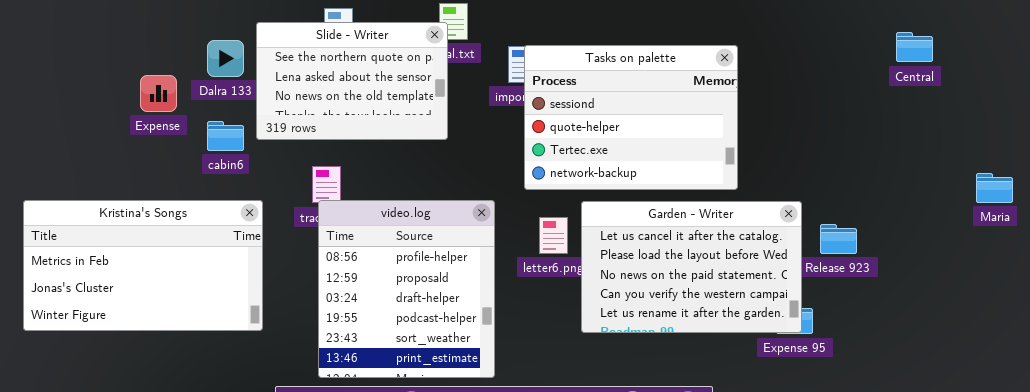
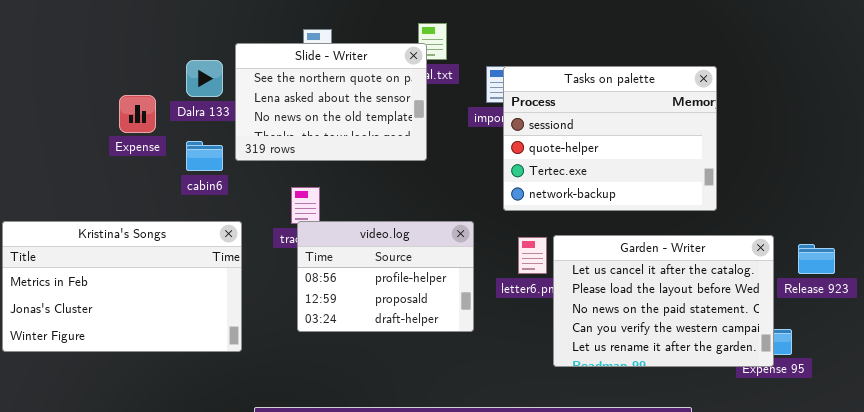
video.log: [318,200,495,378] -> [297,221,474,332], resized
Garden - Writer: [581,201,802,333] -> [553,235,774,367], moved

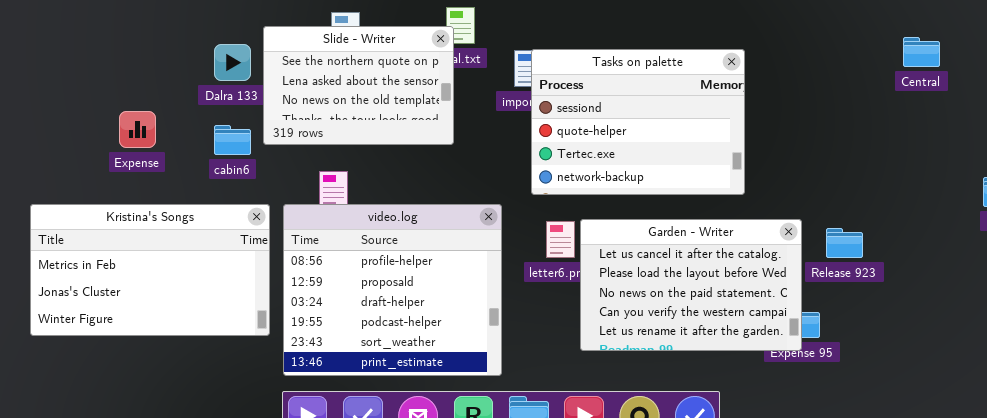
Expense: [119,95,156,133] -> [119,111,156,148], moved
video.log: [297,221,474,332] -> [283,204,502,376], resized

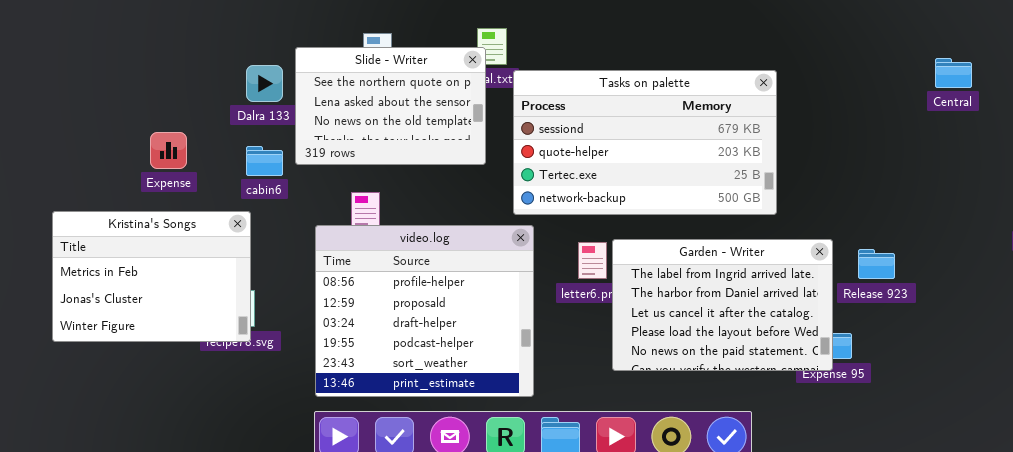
Tasks on palette: [531,49,745,195] -> [513,70,777,215], resized
Kristina's Songs: [30,204,270,336] -> [52,211,251,342], moved, resized
Garden - Writer: [580,219,802,351] -> [612,239,833,371], scrolled up 2 rows

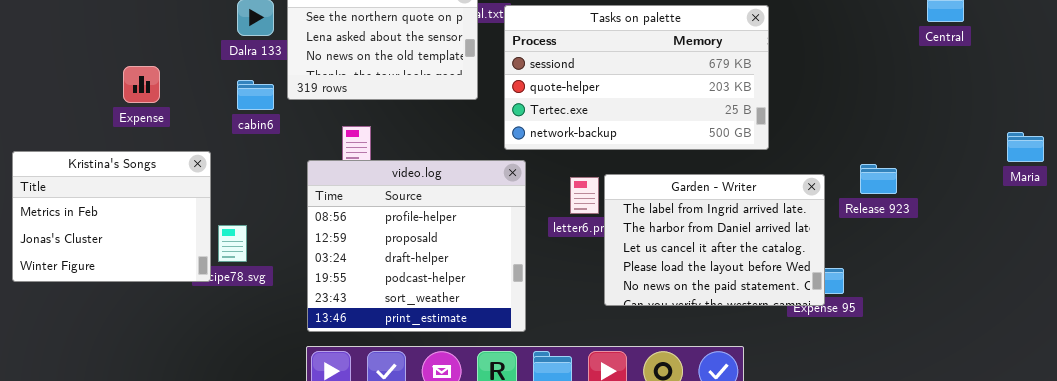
Expense: [150,132,187,169] -> [123,66,160,103], moved
Kristina's Songs: [52,211,251,342] -> [12,151,211,282], moved
Release 923: [858,249,895,279] -> [860,164,897,194], moved

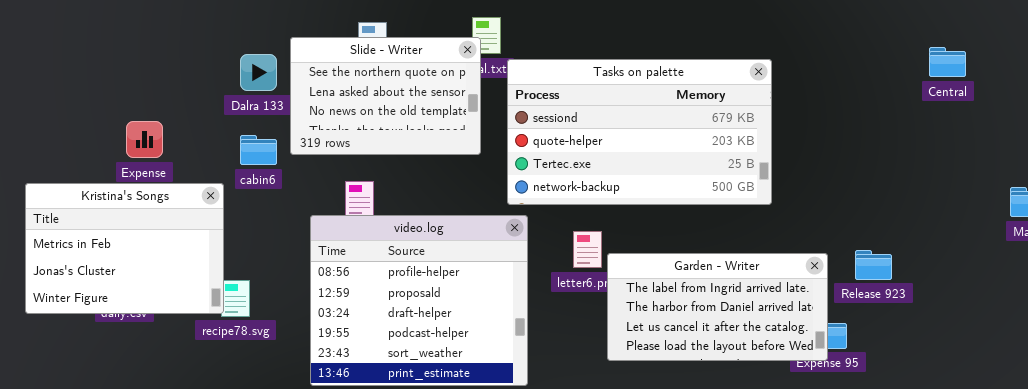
Kristina's Songs: [12,151,211,282] -> [25,183,224,314], moved
Release 923: [860,164,897,194] -> [855,250,892,280], moved
Garden - Writer: [604,174,825,306] -> [607,253,828,361], resized

